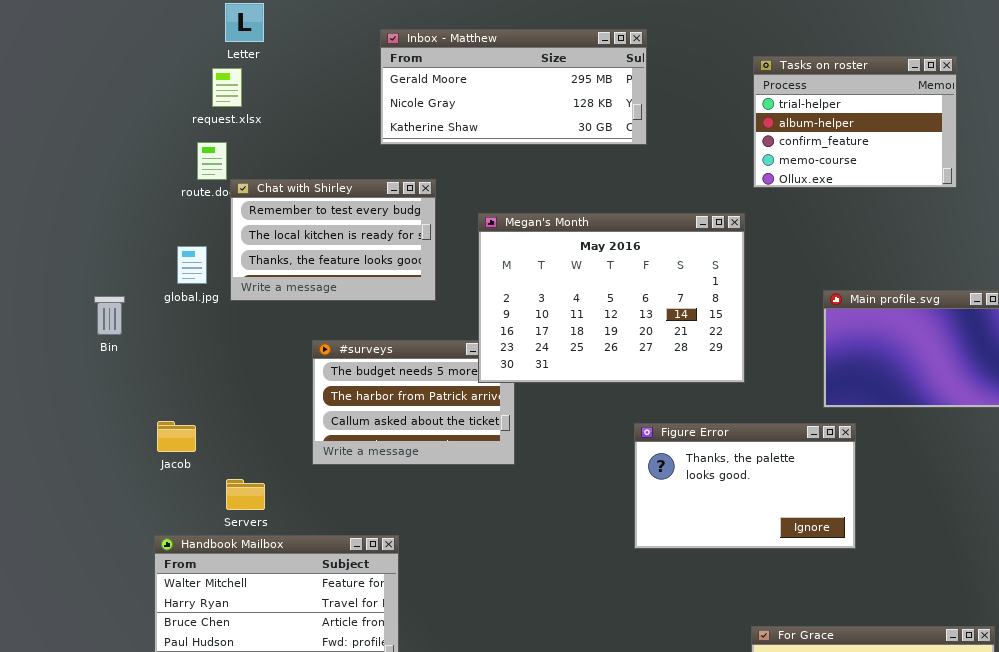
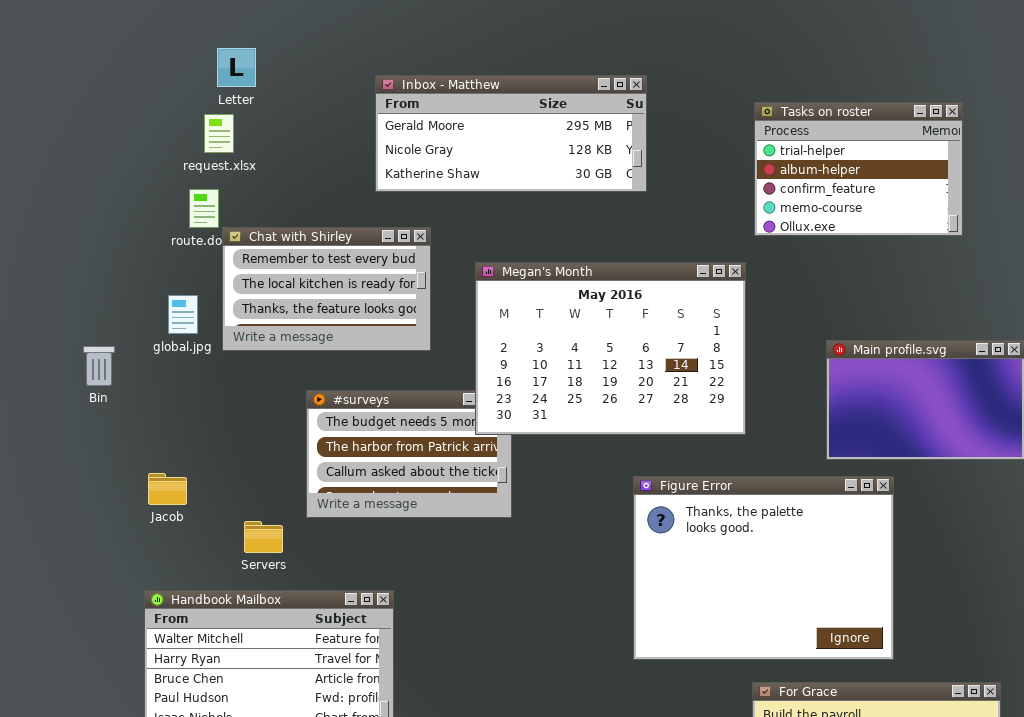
Figure Error: [634,423,856,549] -> [633,476,894,660], resized
Servers: [226,479,265,510] -> [244,521,283,553], moved

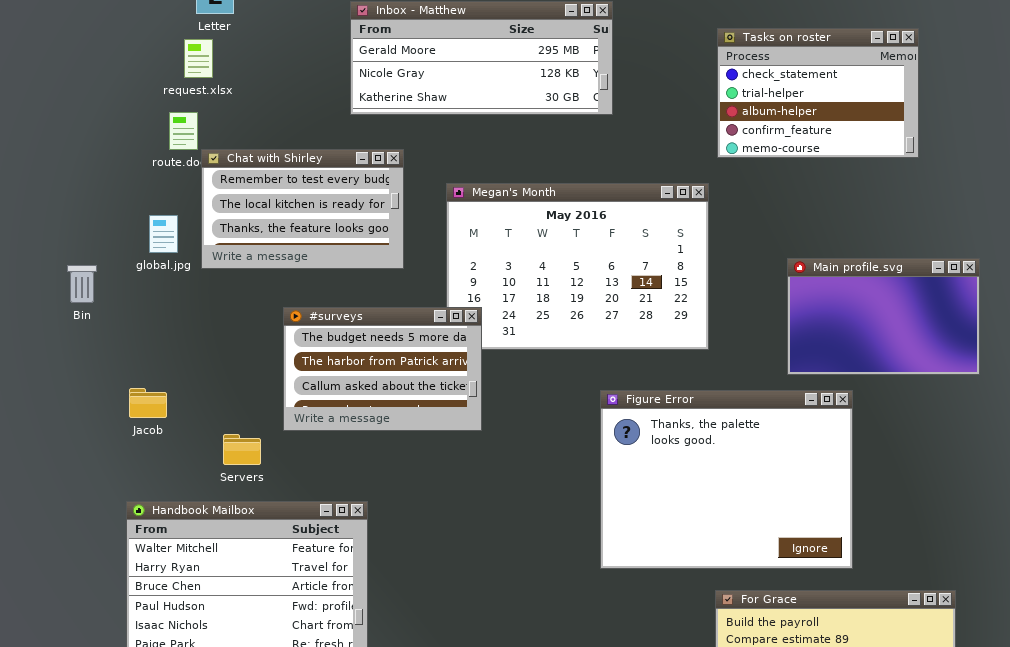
Tasks on roster: [754,102,963,236] -> [717,28,919,158], scrolled up 1 row
#surveys: [306,390,512,518] -> [283,307,482,431], raised

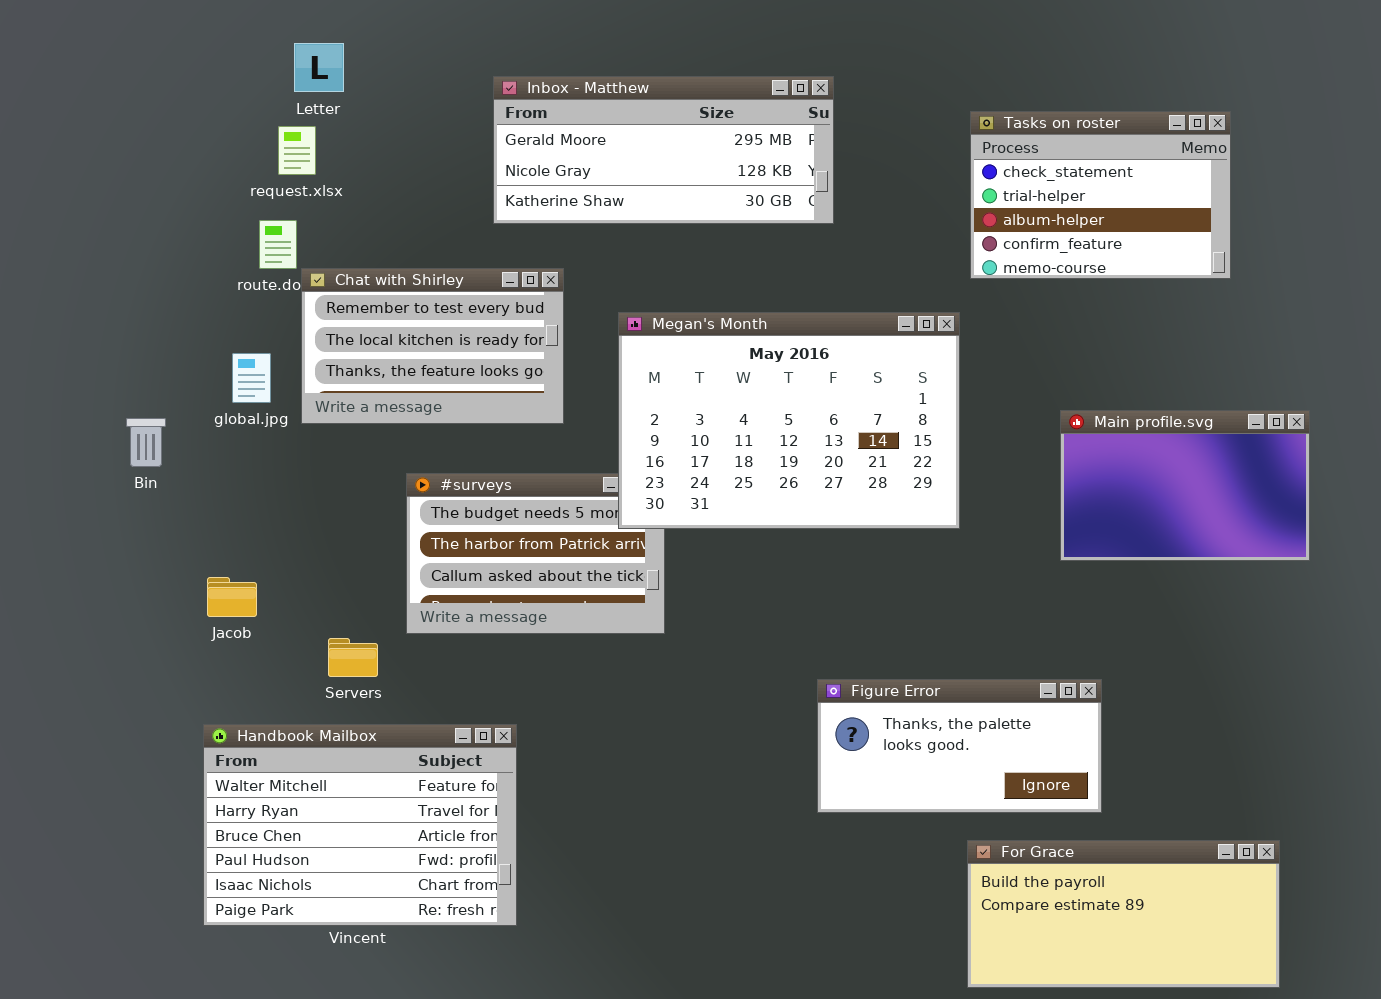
Megan's Month: [446,183,709,350] -> [618,312,960,529], raised
Figure Error: [600,390,853,569] -> [817,679,1102,813], resized

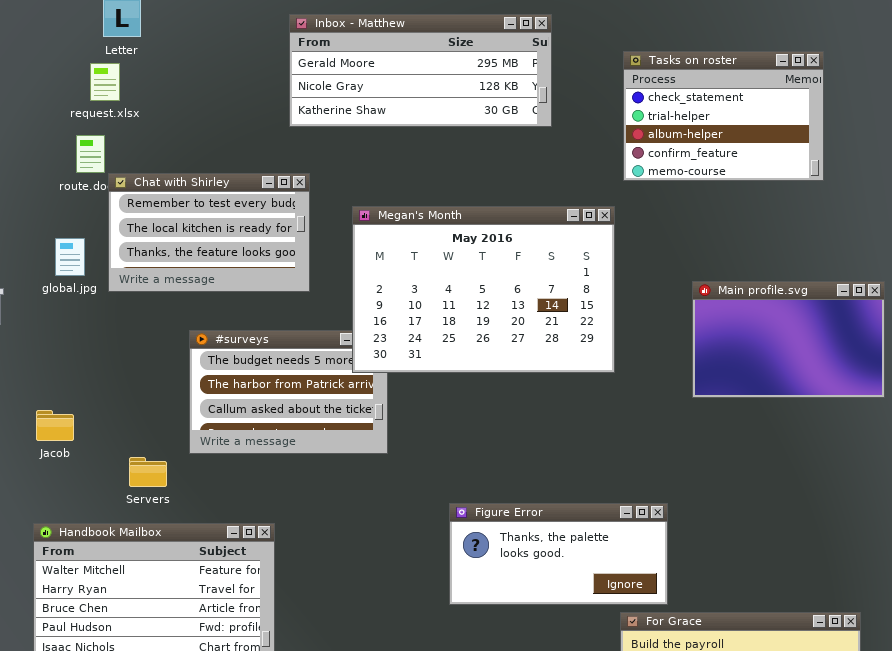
Inbox - Matthew: [493,76,834,224] -> [289,14,552,127], moved
Figure Error: [817,679,1102,813] -> [449,503,668,605], moved

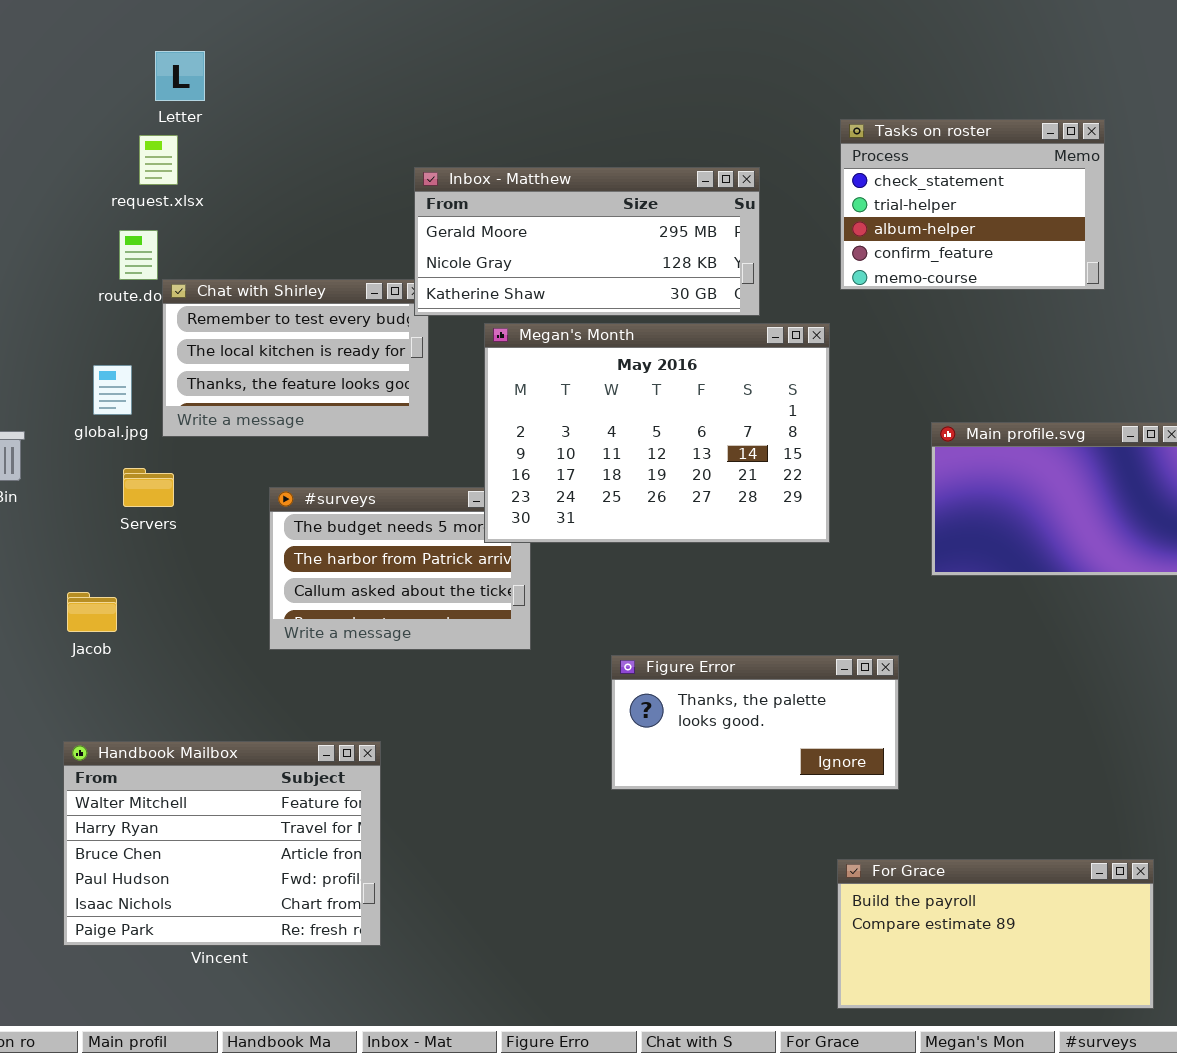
Inbox - Matthew: [289,14,552,127] -> [414,167,760,316], moved
Servers: [129,457,167,487] -> [123,468,174,507], moved
Figure Error: [449,503,668,605] -> [611,655,899,790], moved

